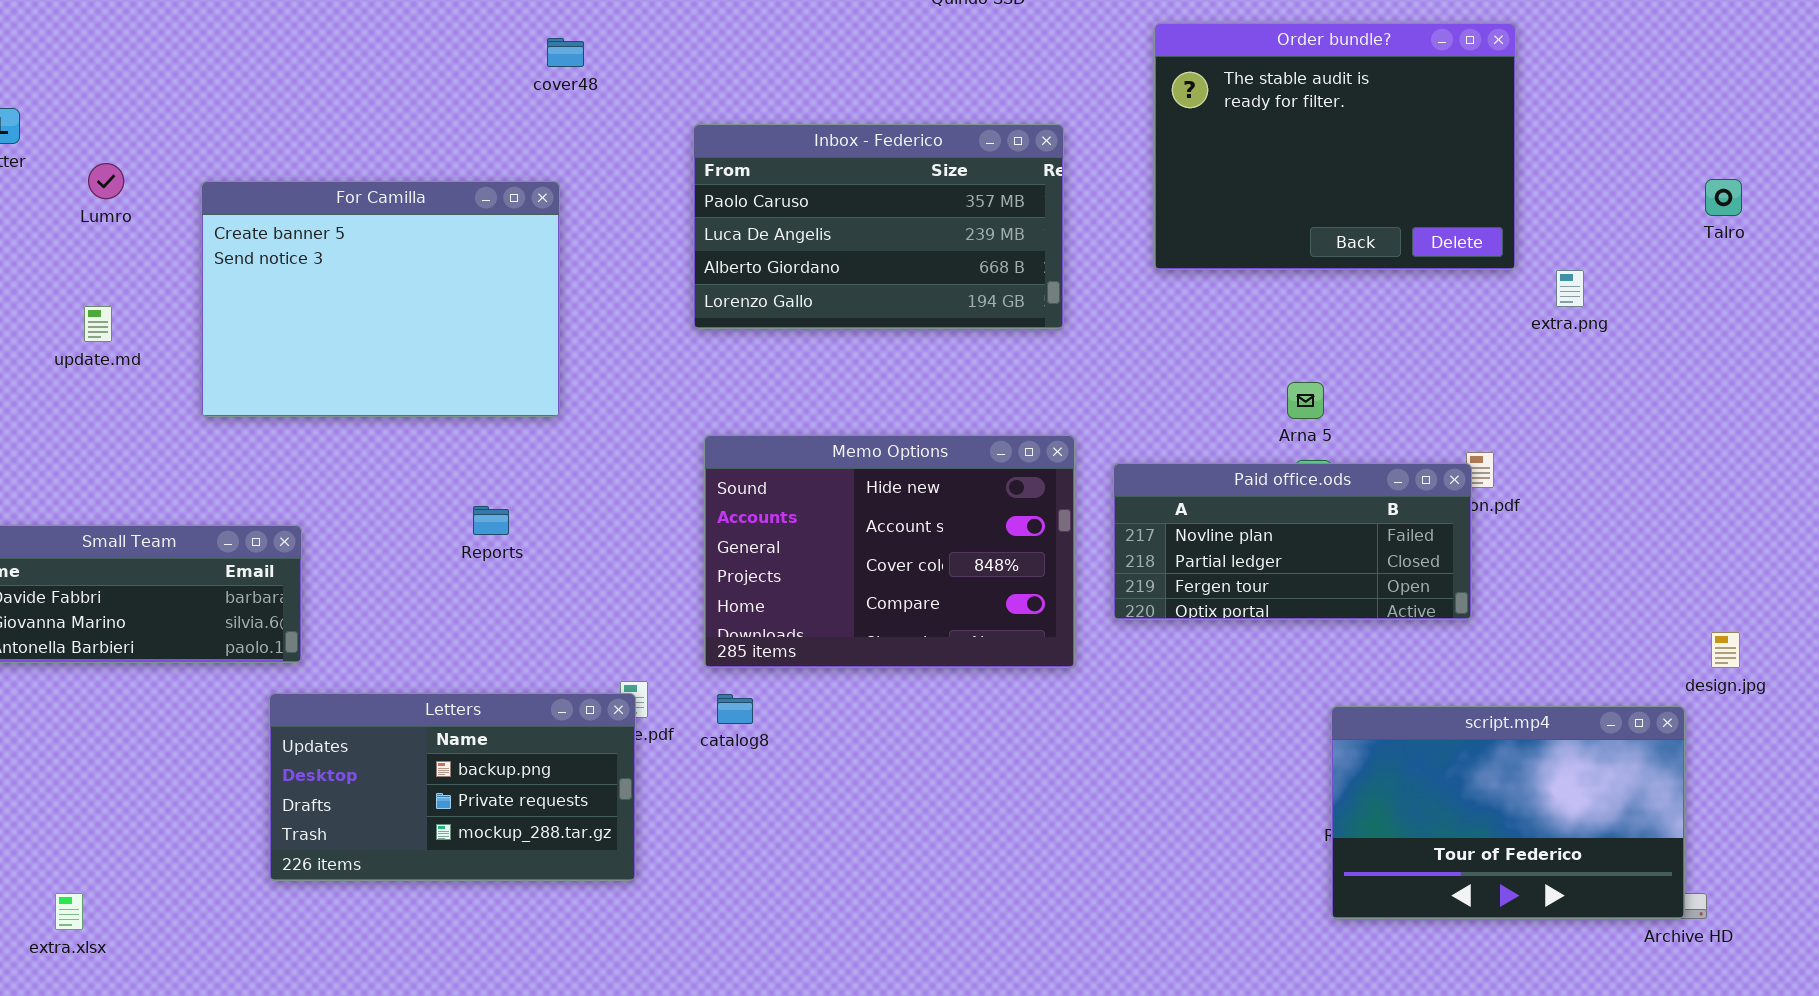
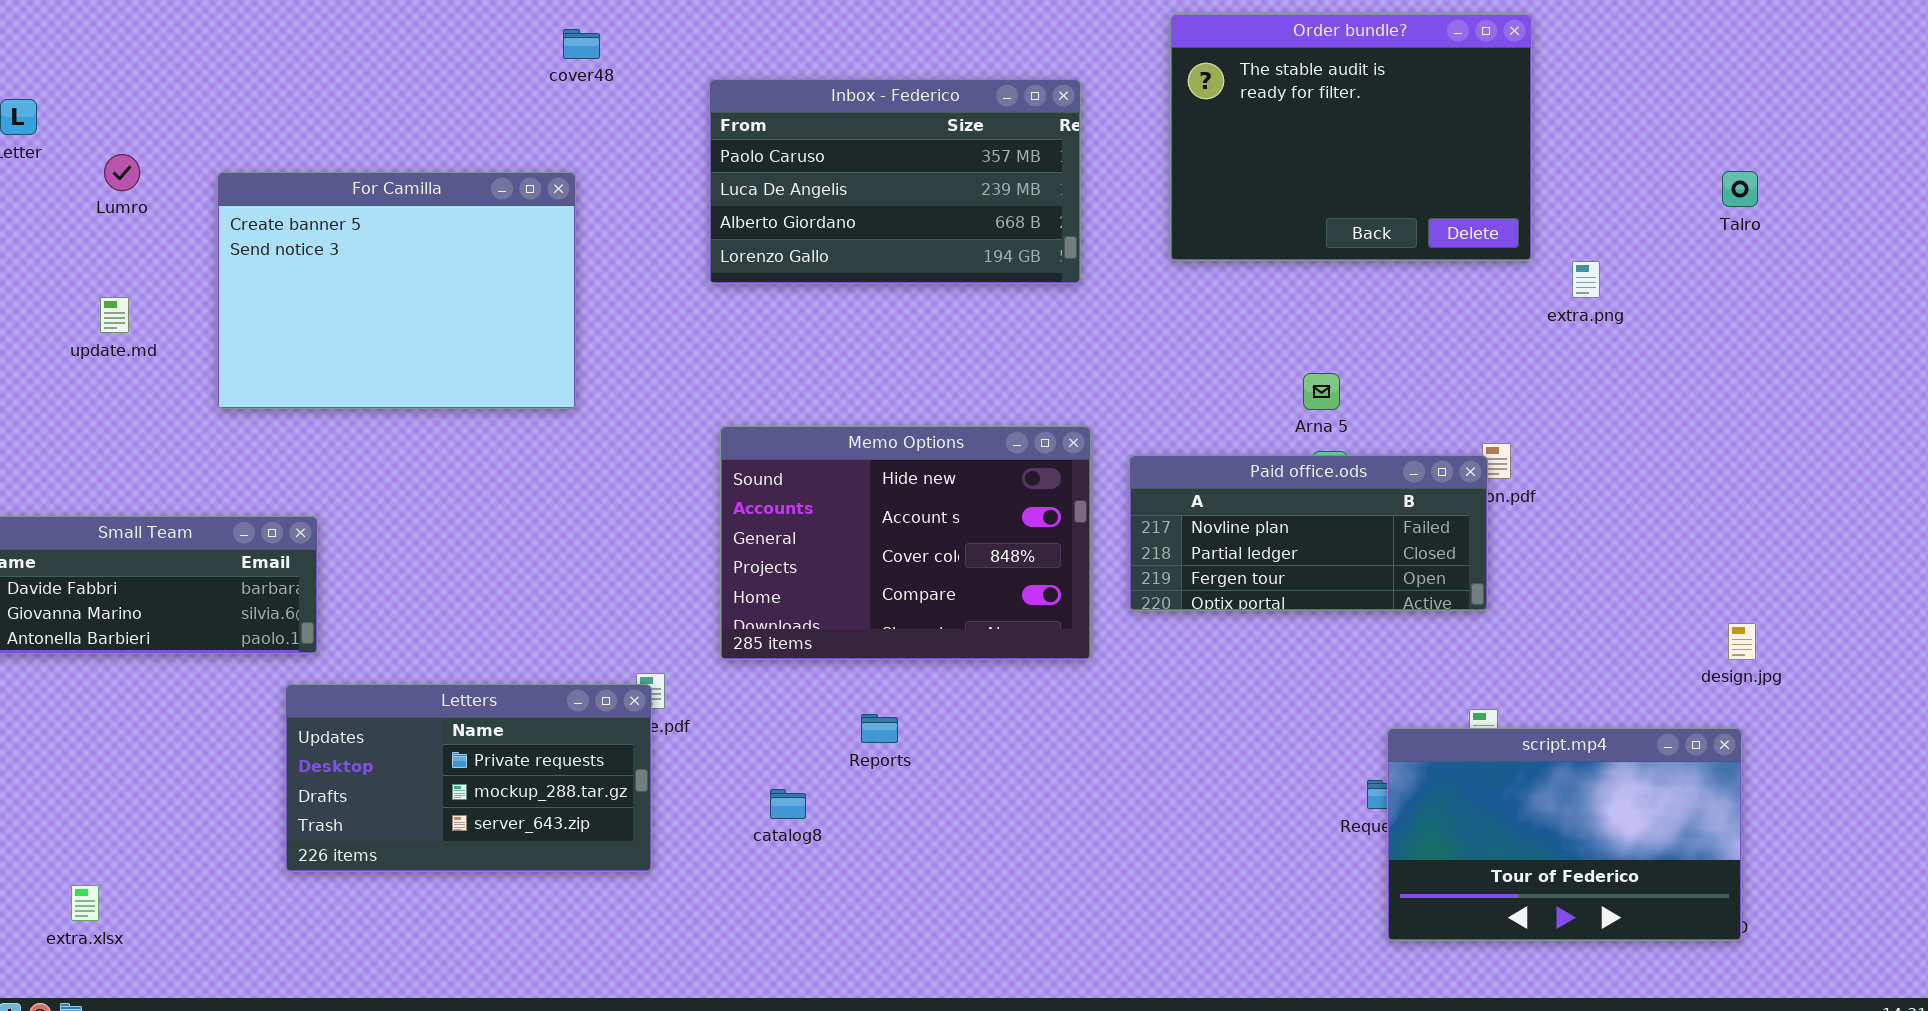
Inbox - Federico: [693,124,1064,329] -> [709,79,1081,284], moved
Reports: [473,506,509,535] -> [861,714,898,743], moved
Letters: [269,693,636,881] -> [285,684,652,872], scrolled down 1 row
catalog8: [717,694,753,724] -> [770,789,806,819], moved
script.mp4: [1331,706,1685,919] -> [1387,728,1742,941], moved

